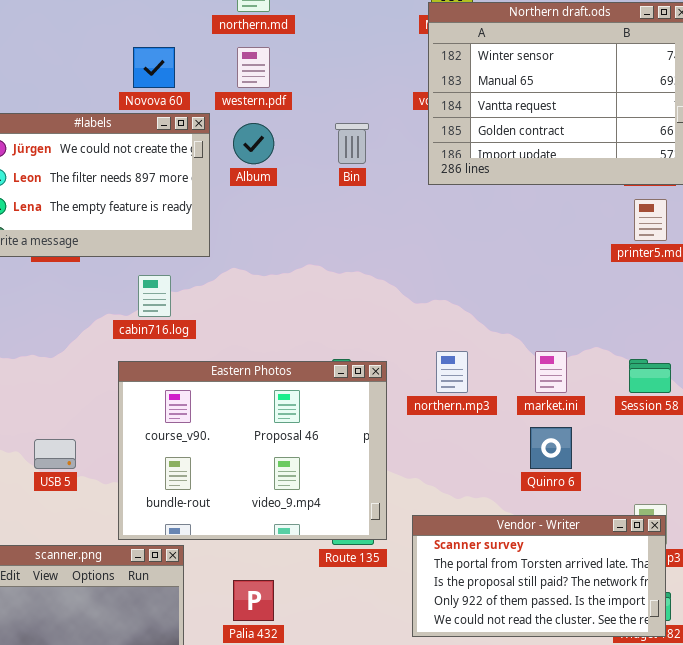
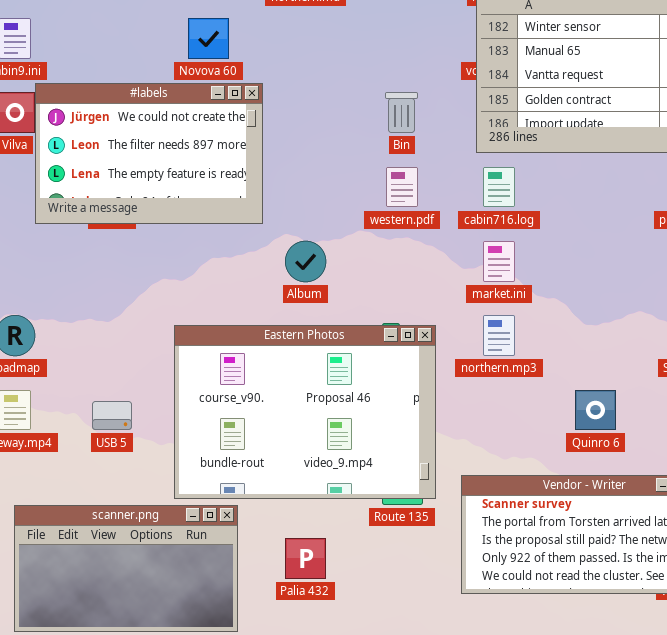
western.pdf: [237,47,270,88] -> [386,167,418,207], moved
Album: [233,123,274,164] -> [285,241,326,282], moved
cabin716.log: [138,275,171,317] -> [483,167,515,207], moved
market.ini: [535,351,567,393] -> [483,241,515,282], moved

